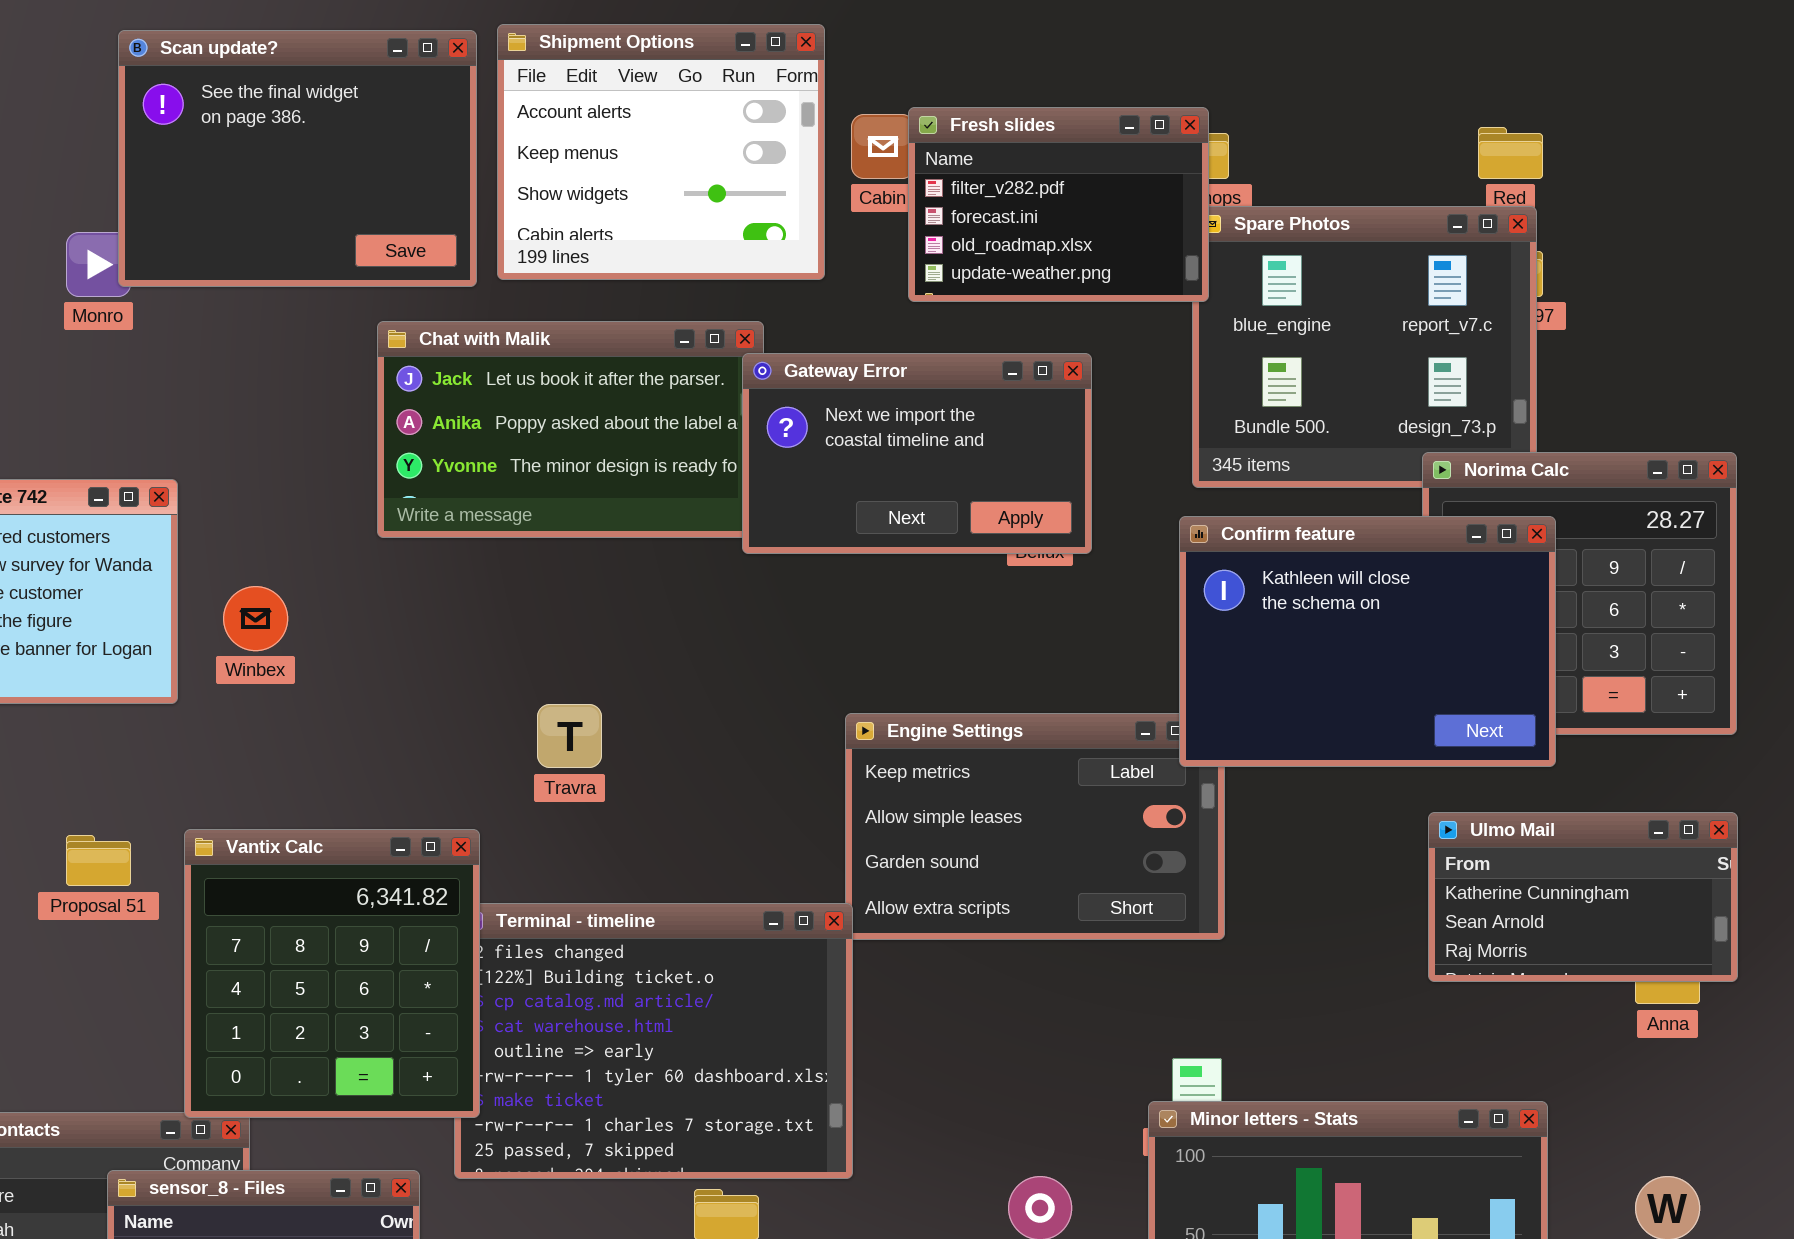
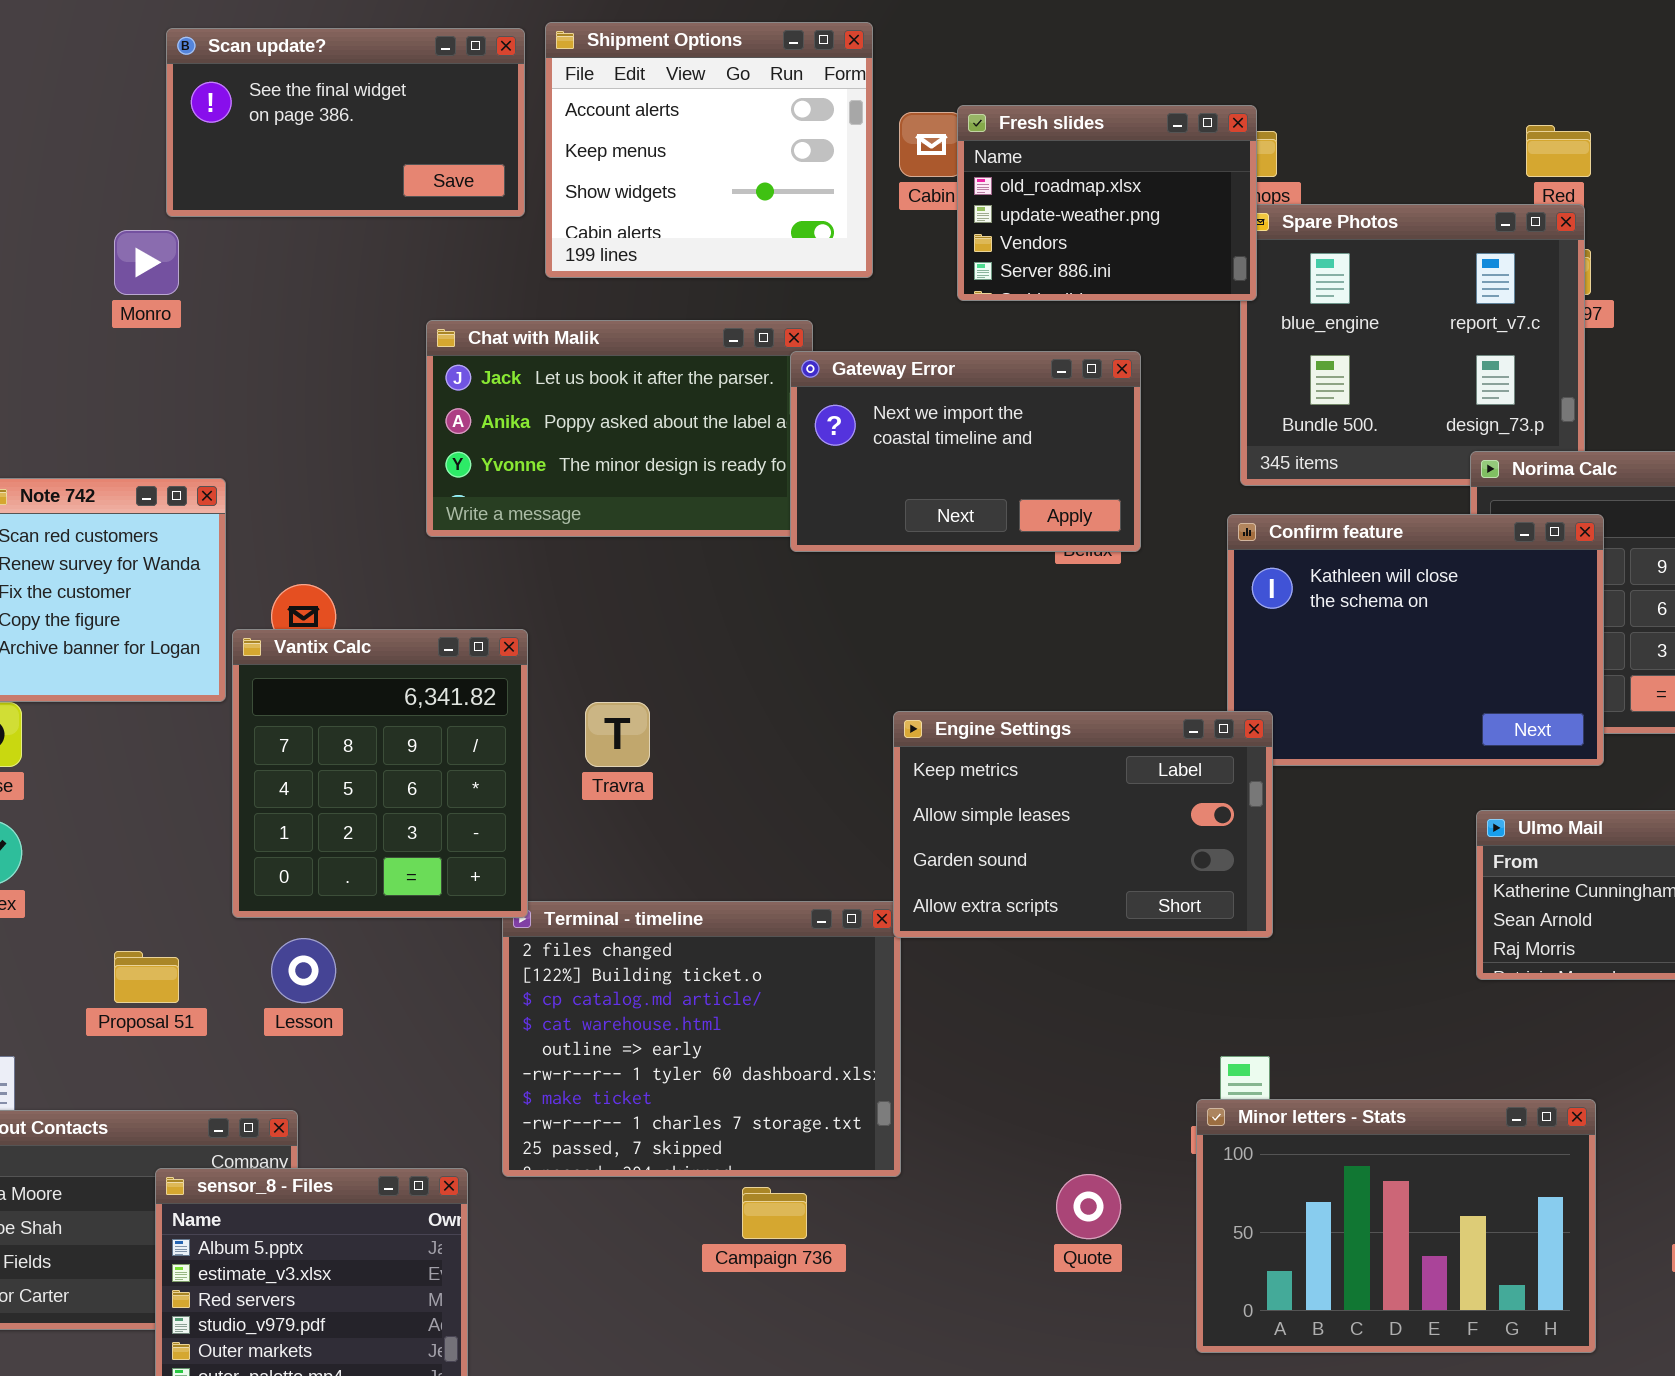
Scan update?: [118,30,477,287] -> [166,28,525,217], resized
Fresh slides: [908,107,1209,302] -> [957,105,1257,301], scrolled down 2 rows
Engine Settings: [845,713,1225,940] -> [893,711,1273,938], raised
Vantix Calc: [184,829,480,1118] -> [232,629,528,918], moved
Proposal 51: [66,835,131,886] -> [114,951,179,1003], moved

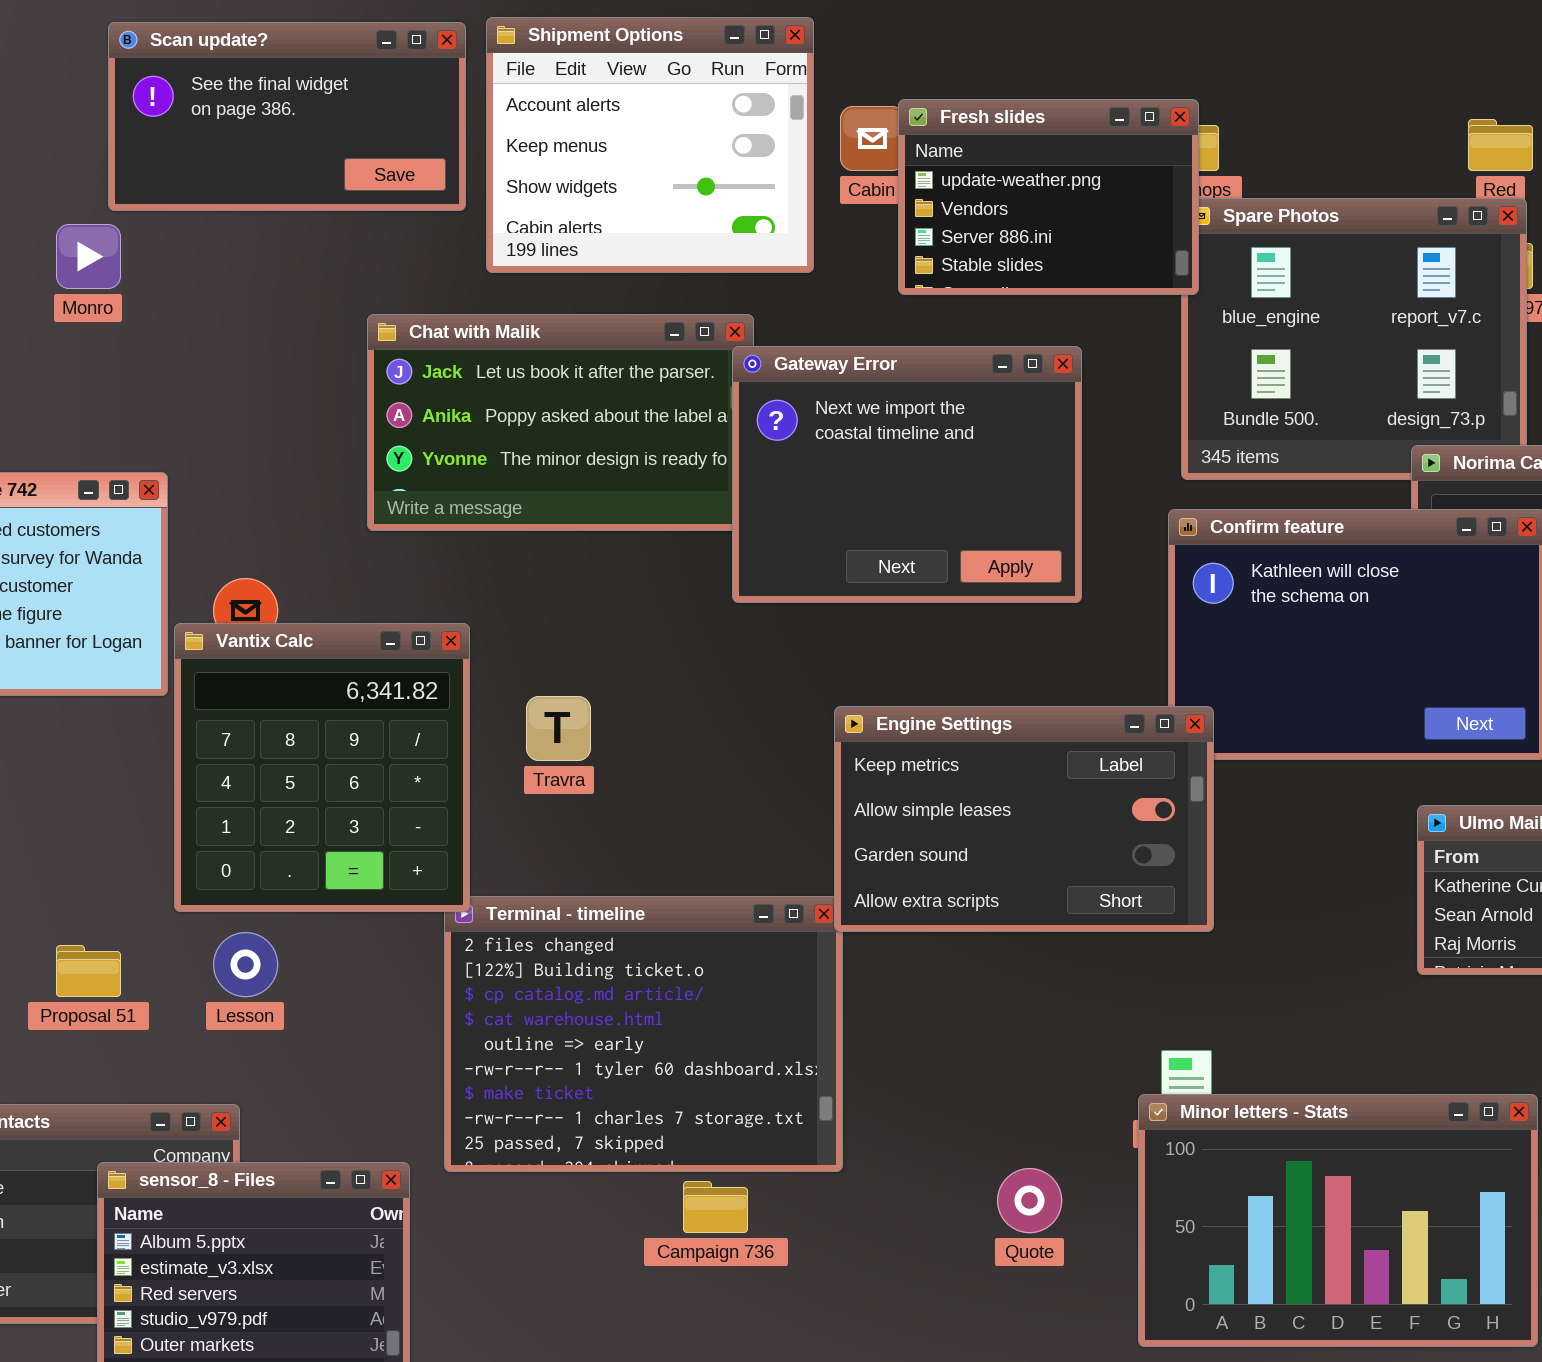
Fresh slides: [957,105,1257,301] -> [898,99,1199,295], scrolled down 1 row
Gateway Error: [790,351,1141,552] -> [732,346,1082,603], resized

